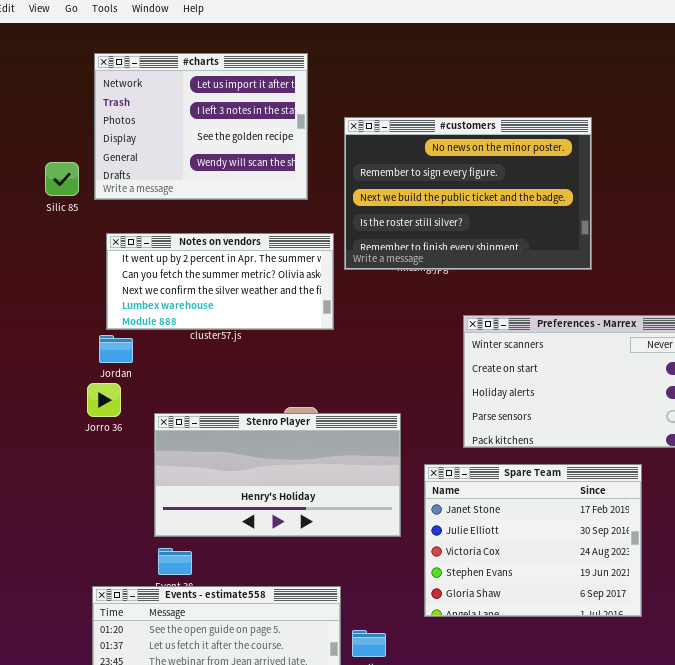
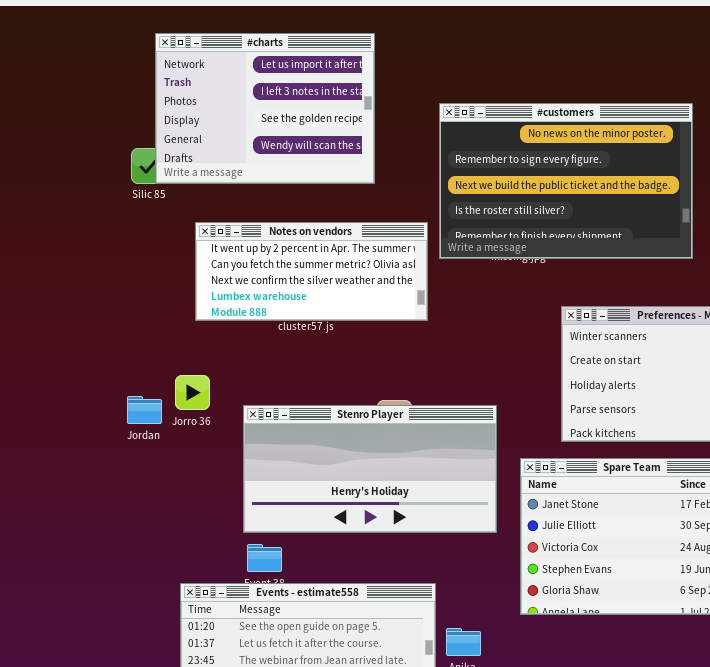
#charts: [94,53,308,200] -> [155,33,375,184], moved
Jordan: [99,335,133,363] -> [127,396,162,424], moved

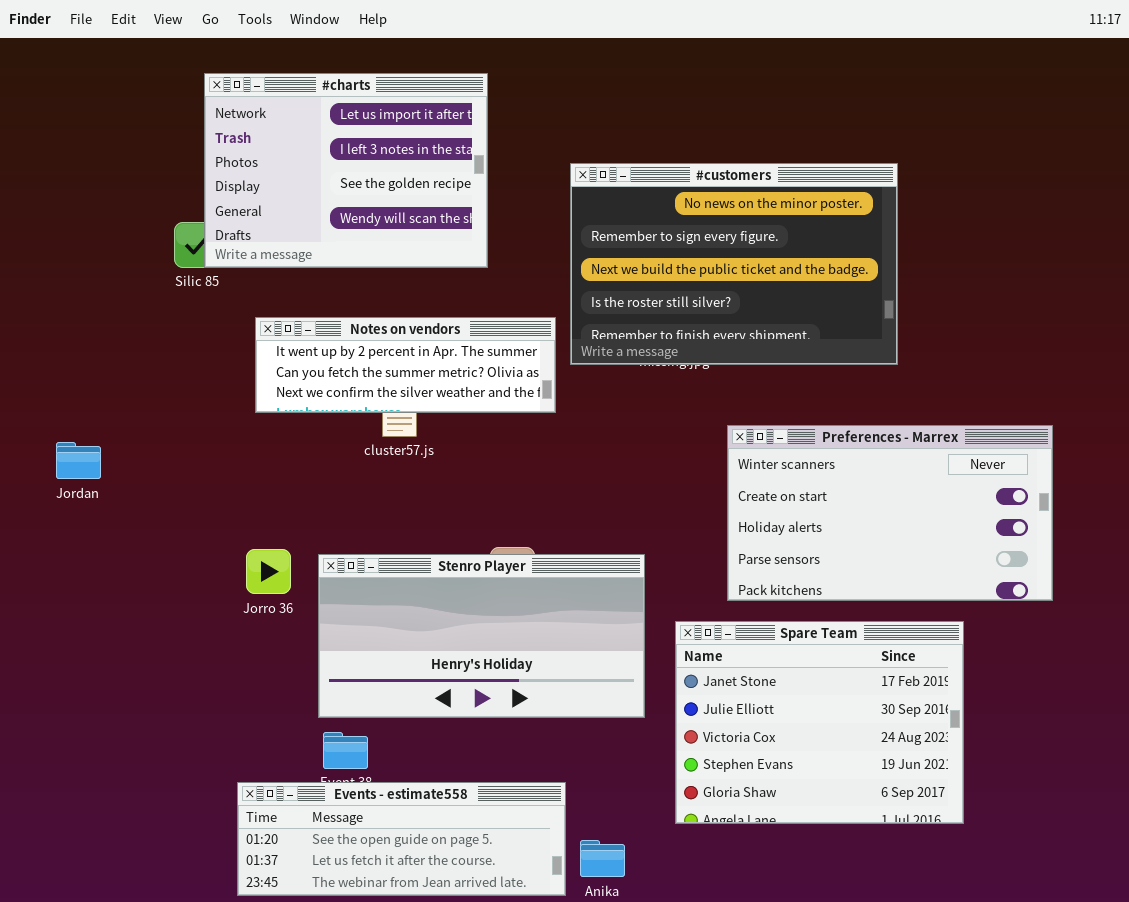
Notes on vendors: [195,222,428,321] -> [255,317,556,413], resized
Jorro 36: [175,375,210,410] -> [246,549,291,594], moved
Jordan: [127,396,162,424] -> [56,442,101,479], moved

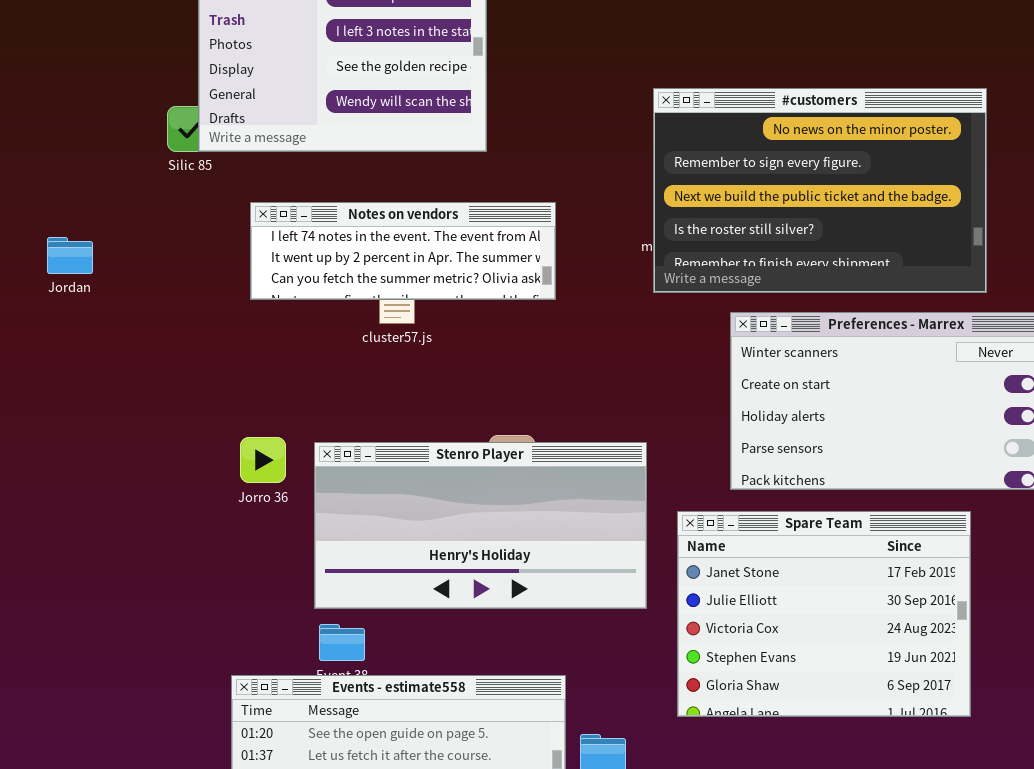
#customers: [570,163,898,365] -> [653,88,987,293], moved
Notes on vendors: [255,317,556,413] -> [250,202,556,300], scrolled up 1 row
Jordan: [56,442,101,479] -> [47,237,93,274], moved

